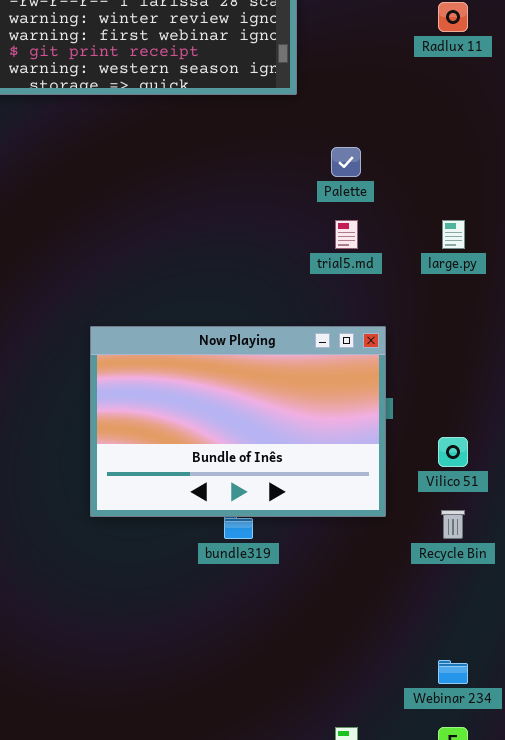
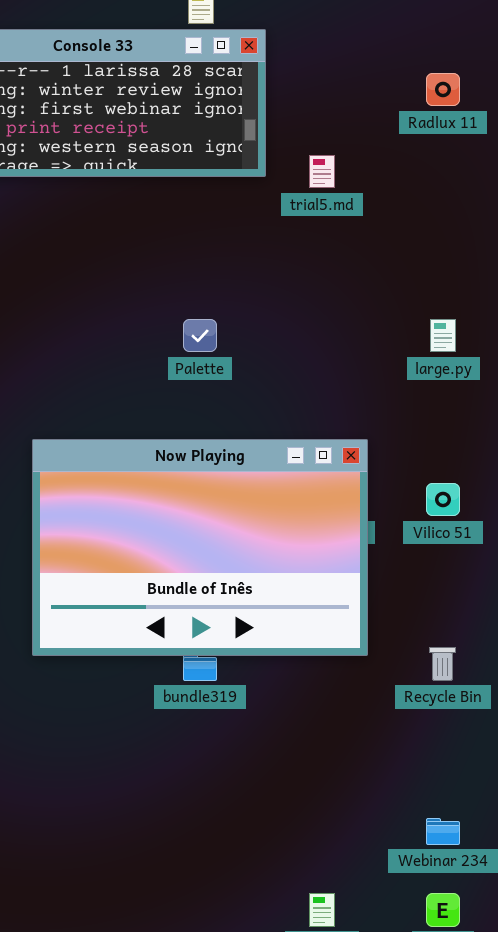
Palette: [331,147,361,177] -> [183,319,217,352], moved
trial5.md: [335,220,358,249] -> [309,155,335,188], moved
Vilico 51: [438,437,468,467] -> [426,483,460,516], moved

